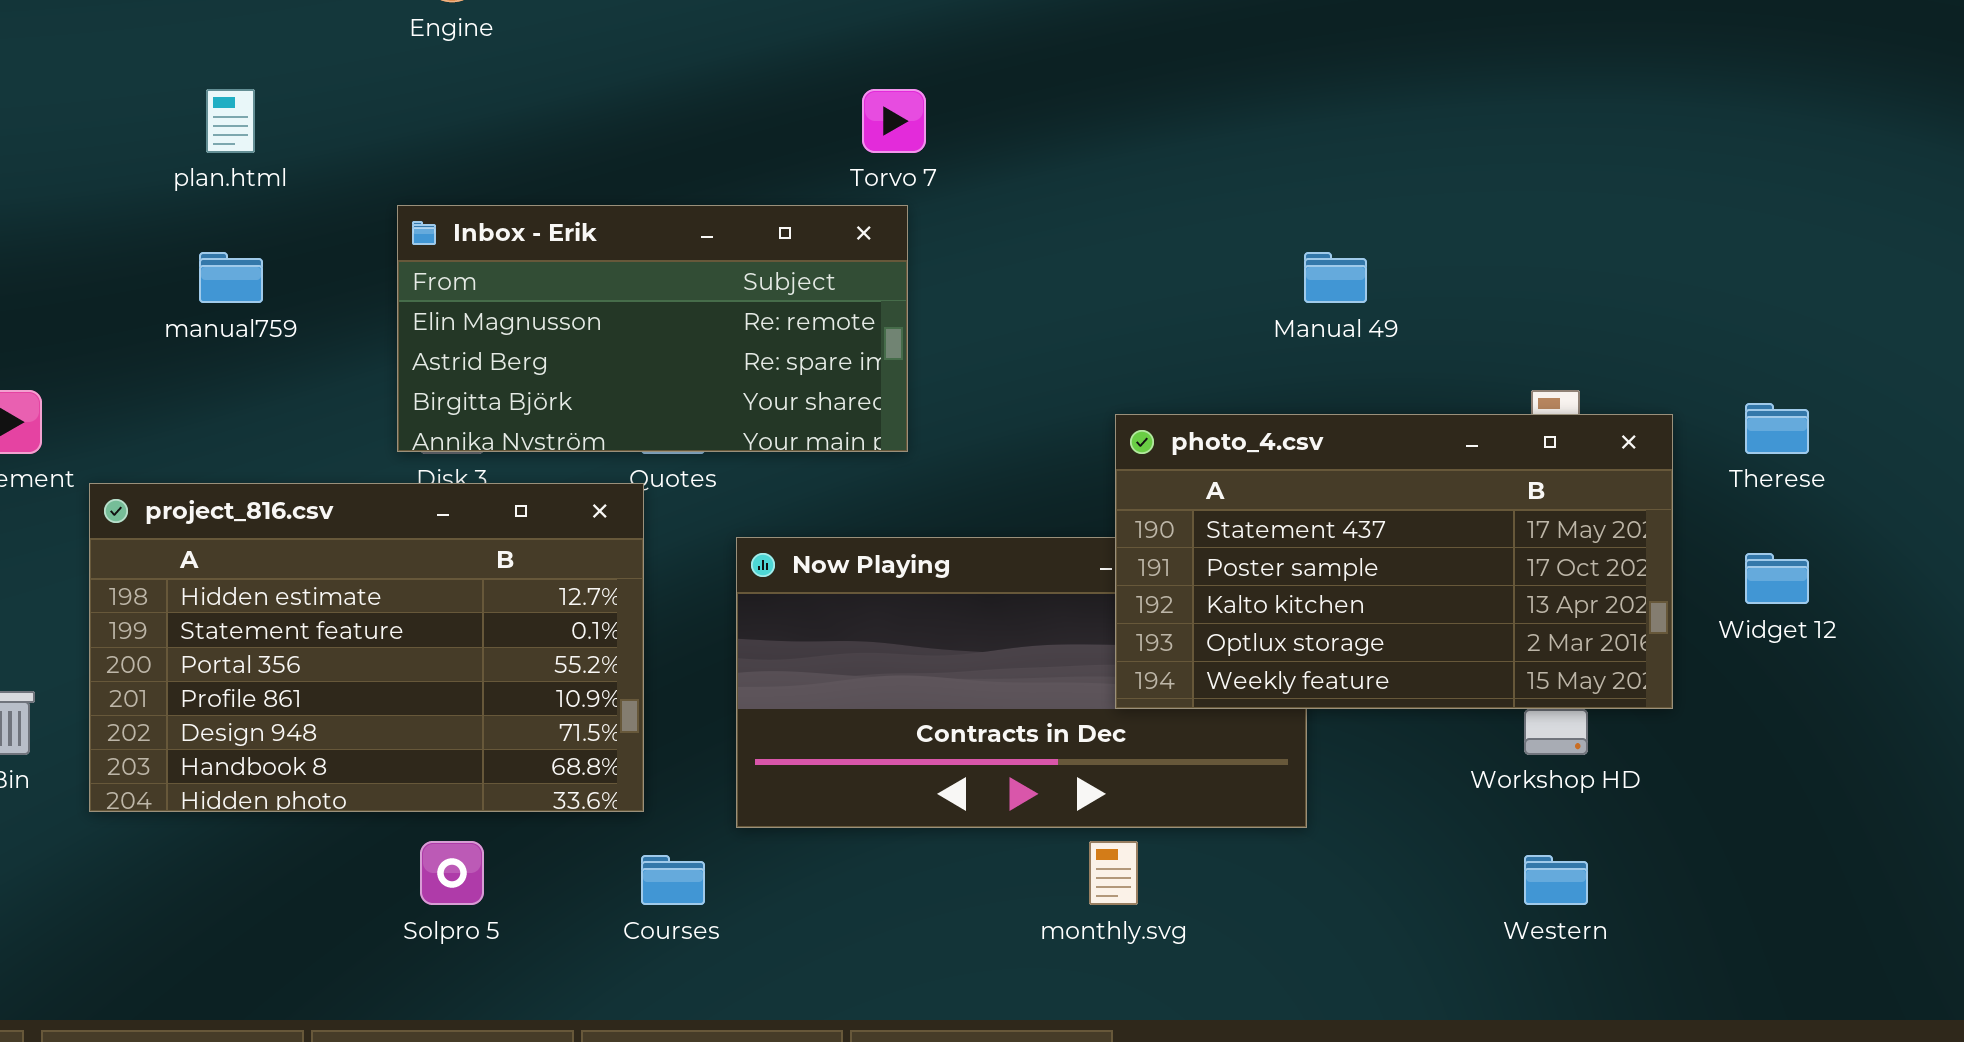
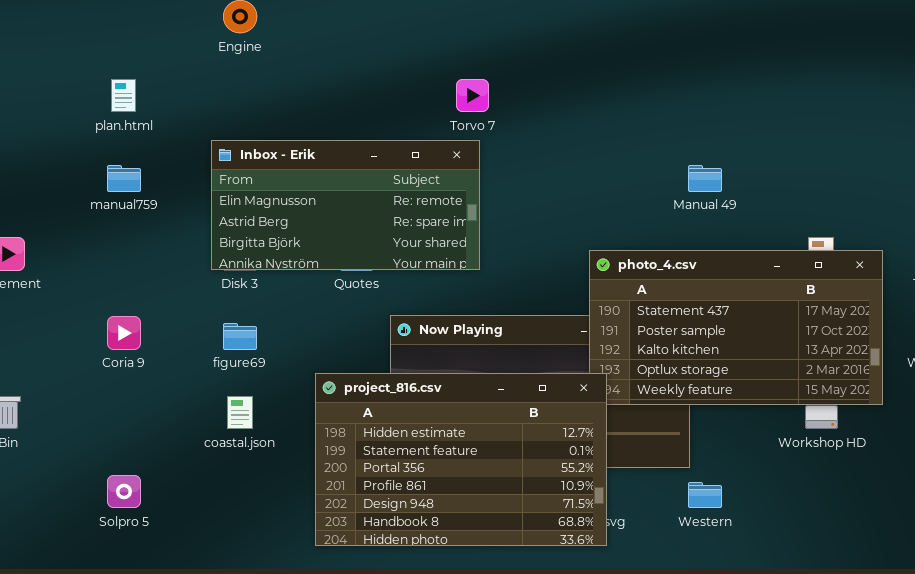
project_816.csv: [89,483,644,812] -> [315,373,607,546], moved
Solpro 5: [420,841,484,905] -> [107,475,141,508], moved
Western: [1524,855,1588,905] -> [688,482,722,508], moved

